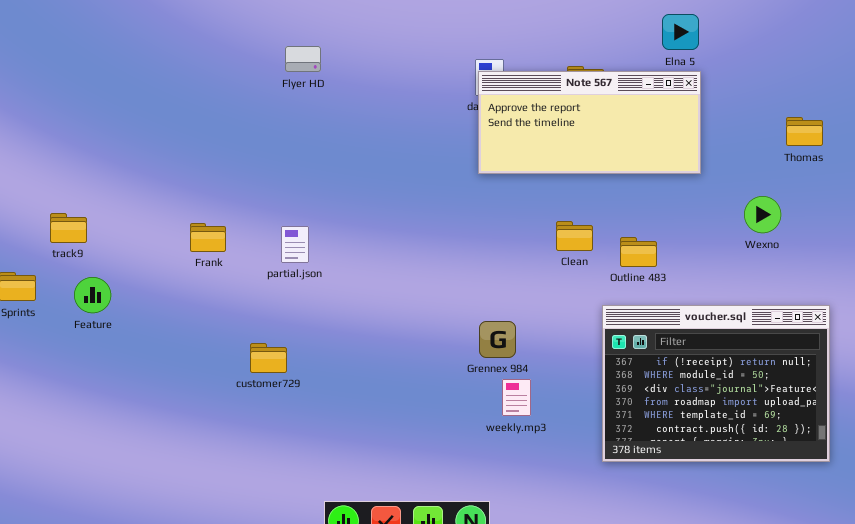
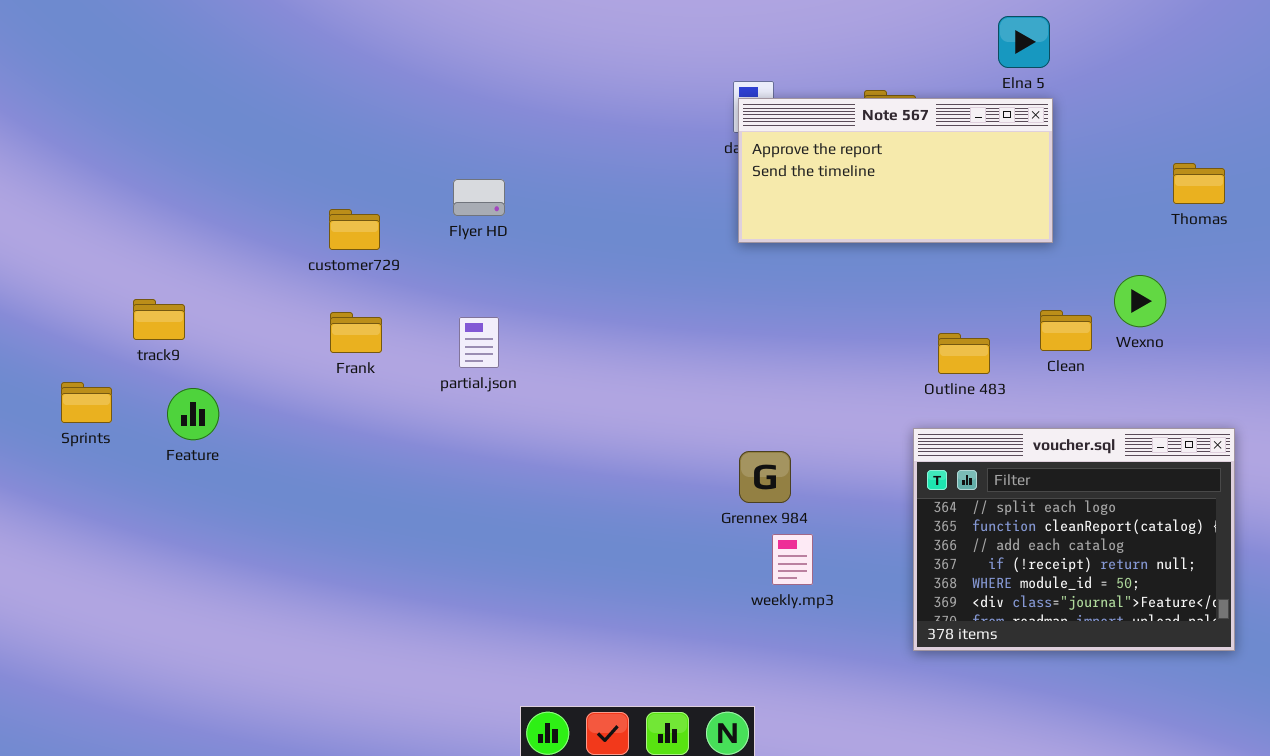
Flyer HD: [285,46,321,72] -> [453,179,505,216], moved
Clean: [556,221,593,251] -> [1040,310,1092,351], moved
voucher.sql: [602,305,830,462] -> [913,428,1235,651], scrolled up 3 rows
customer729: [250,343,287,373] -> [329,209,380,250], moved

